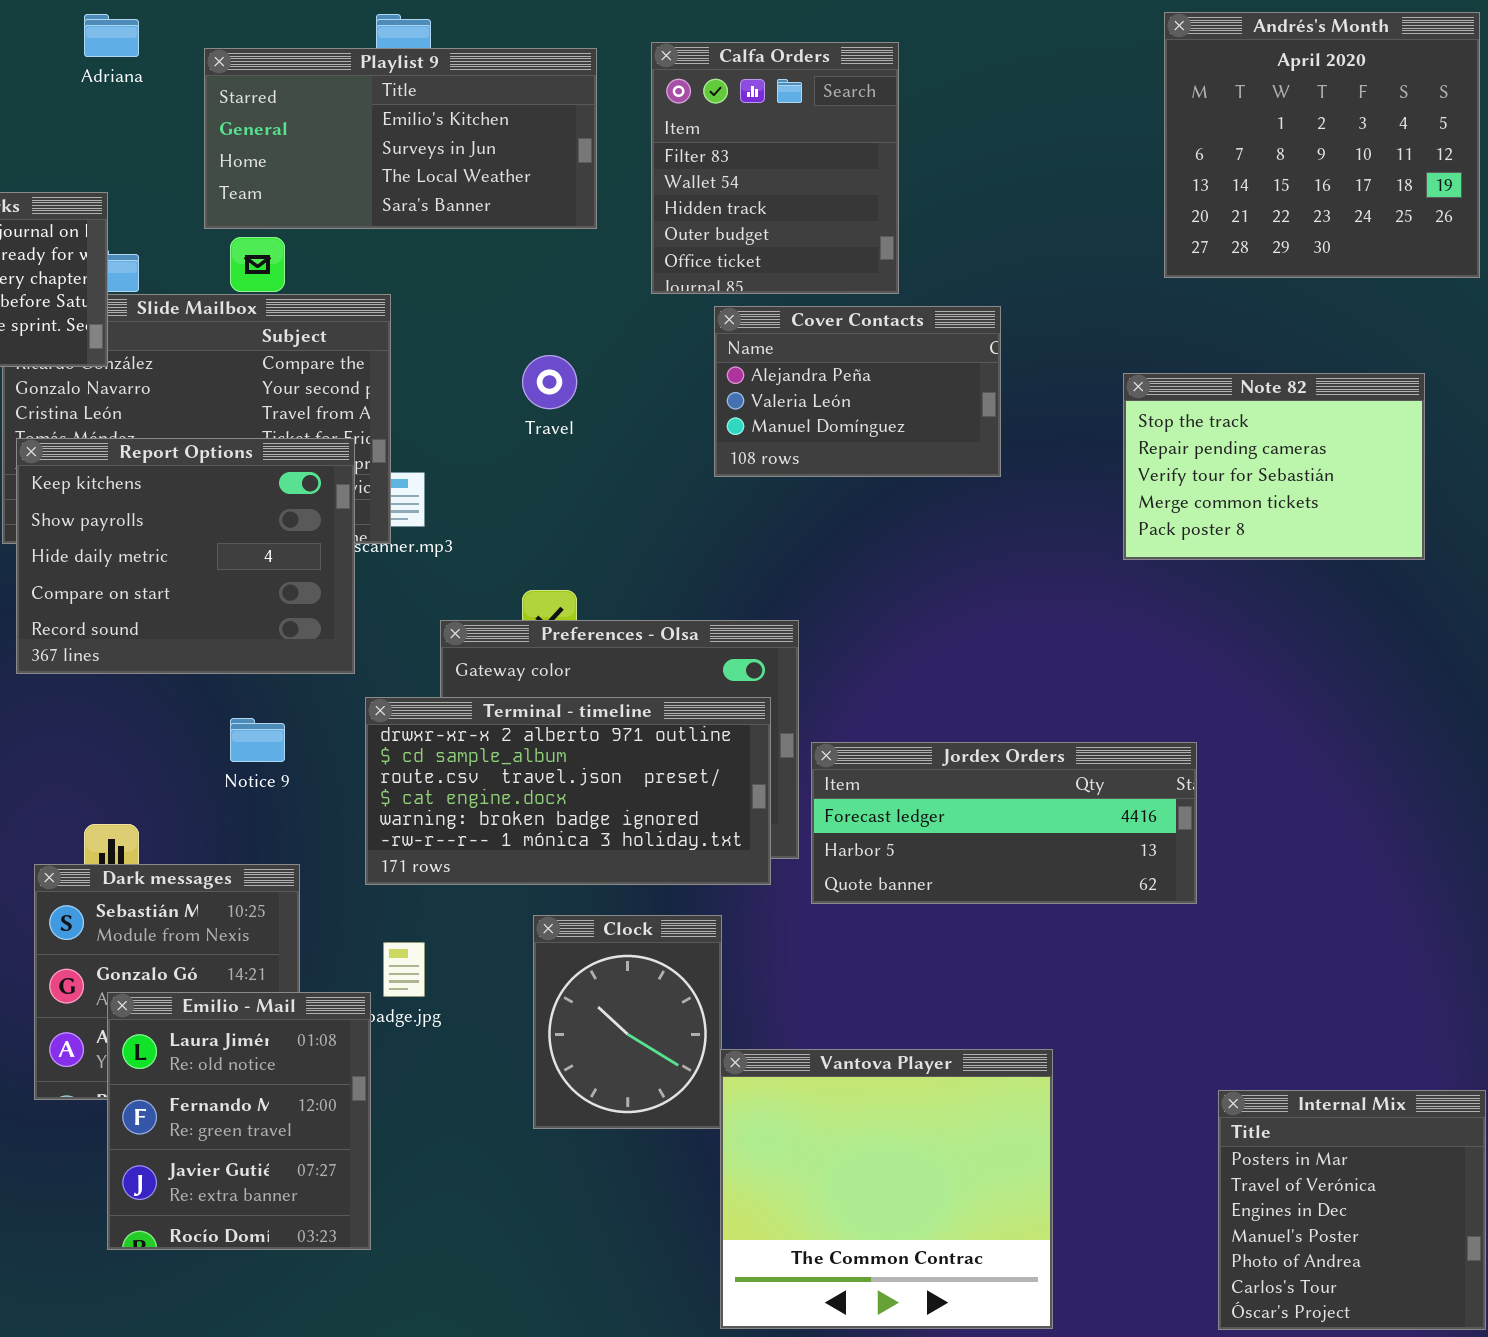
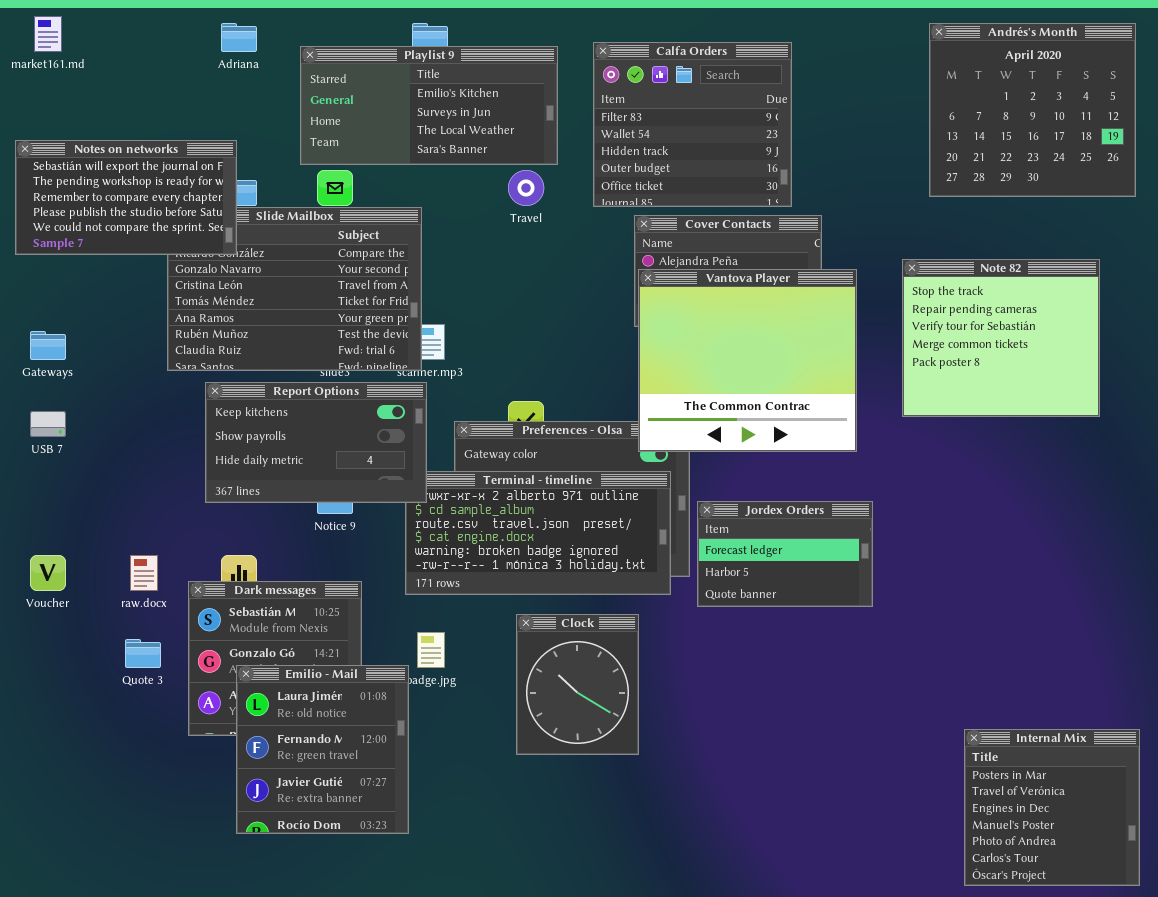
Calfa Orders: [651,42,899,294] -> [593,42,792,207], resized
Travel: [522,355,577,409] -> [508,170,544,206], moved
Note 82: [1123,373,1425,560] -> [902,259,1100,417], resized
Report Options: [16,438,355,674] -> [205,382,427,503], moved, resized
Jordex Orders: [811,742,1197,904] -> [697,501,873,607], resized
Vantova Player: [720,1049,1053,1329] -> [638,269,857,452], moved

